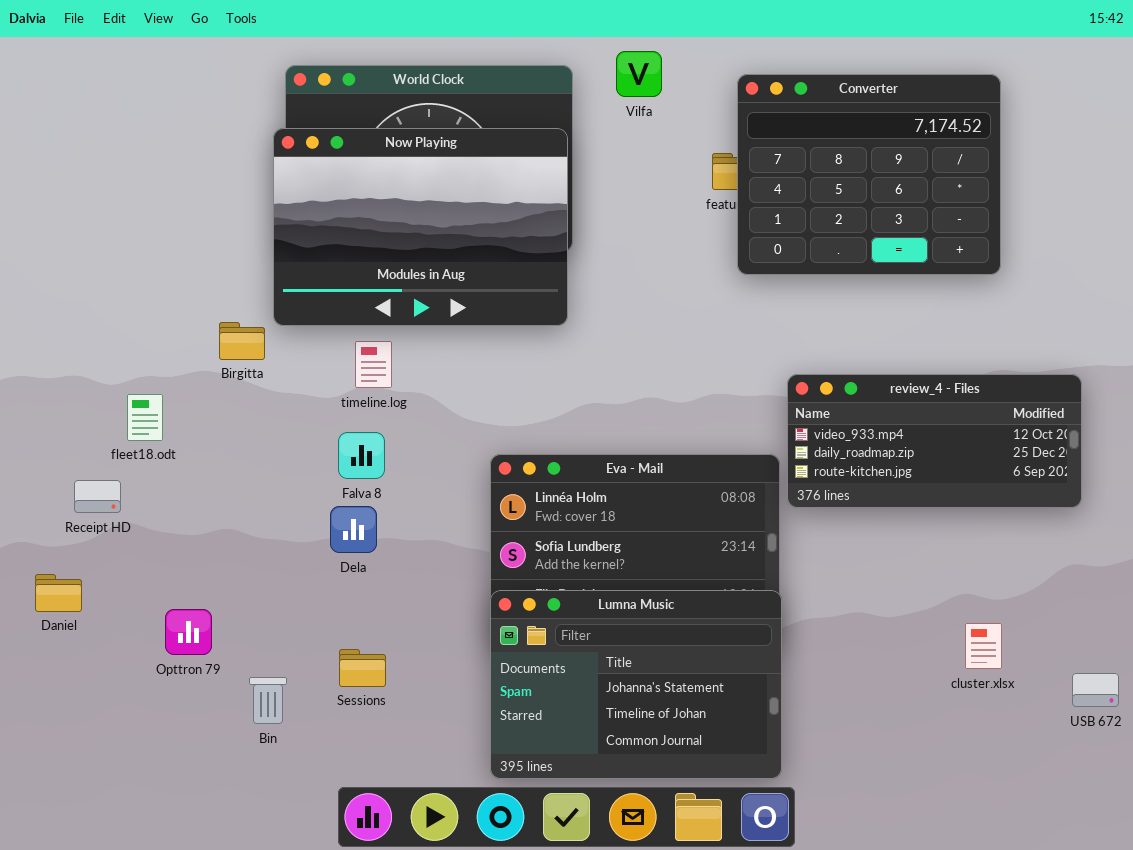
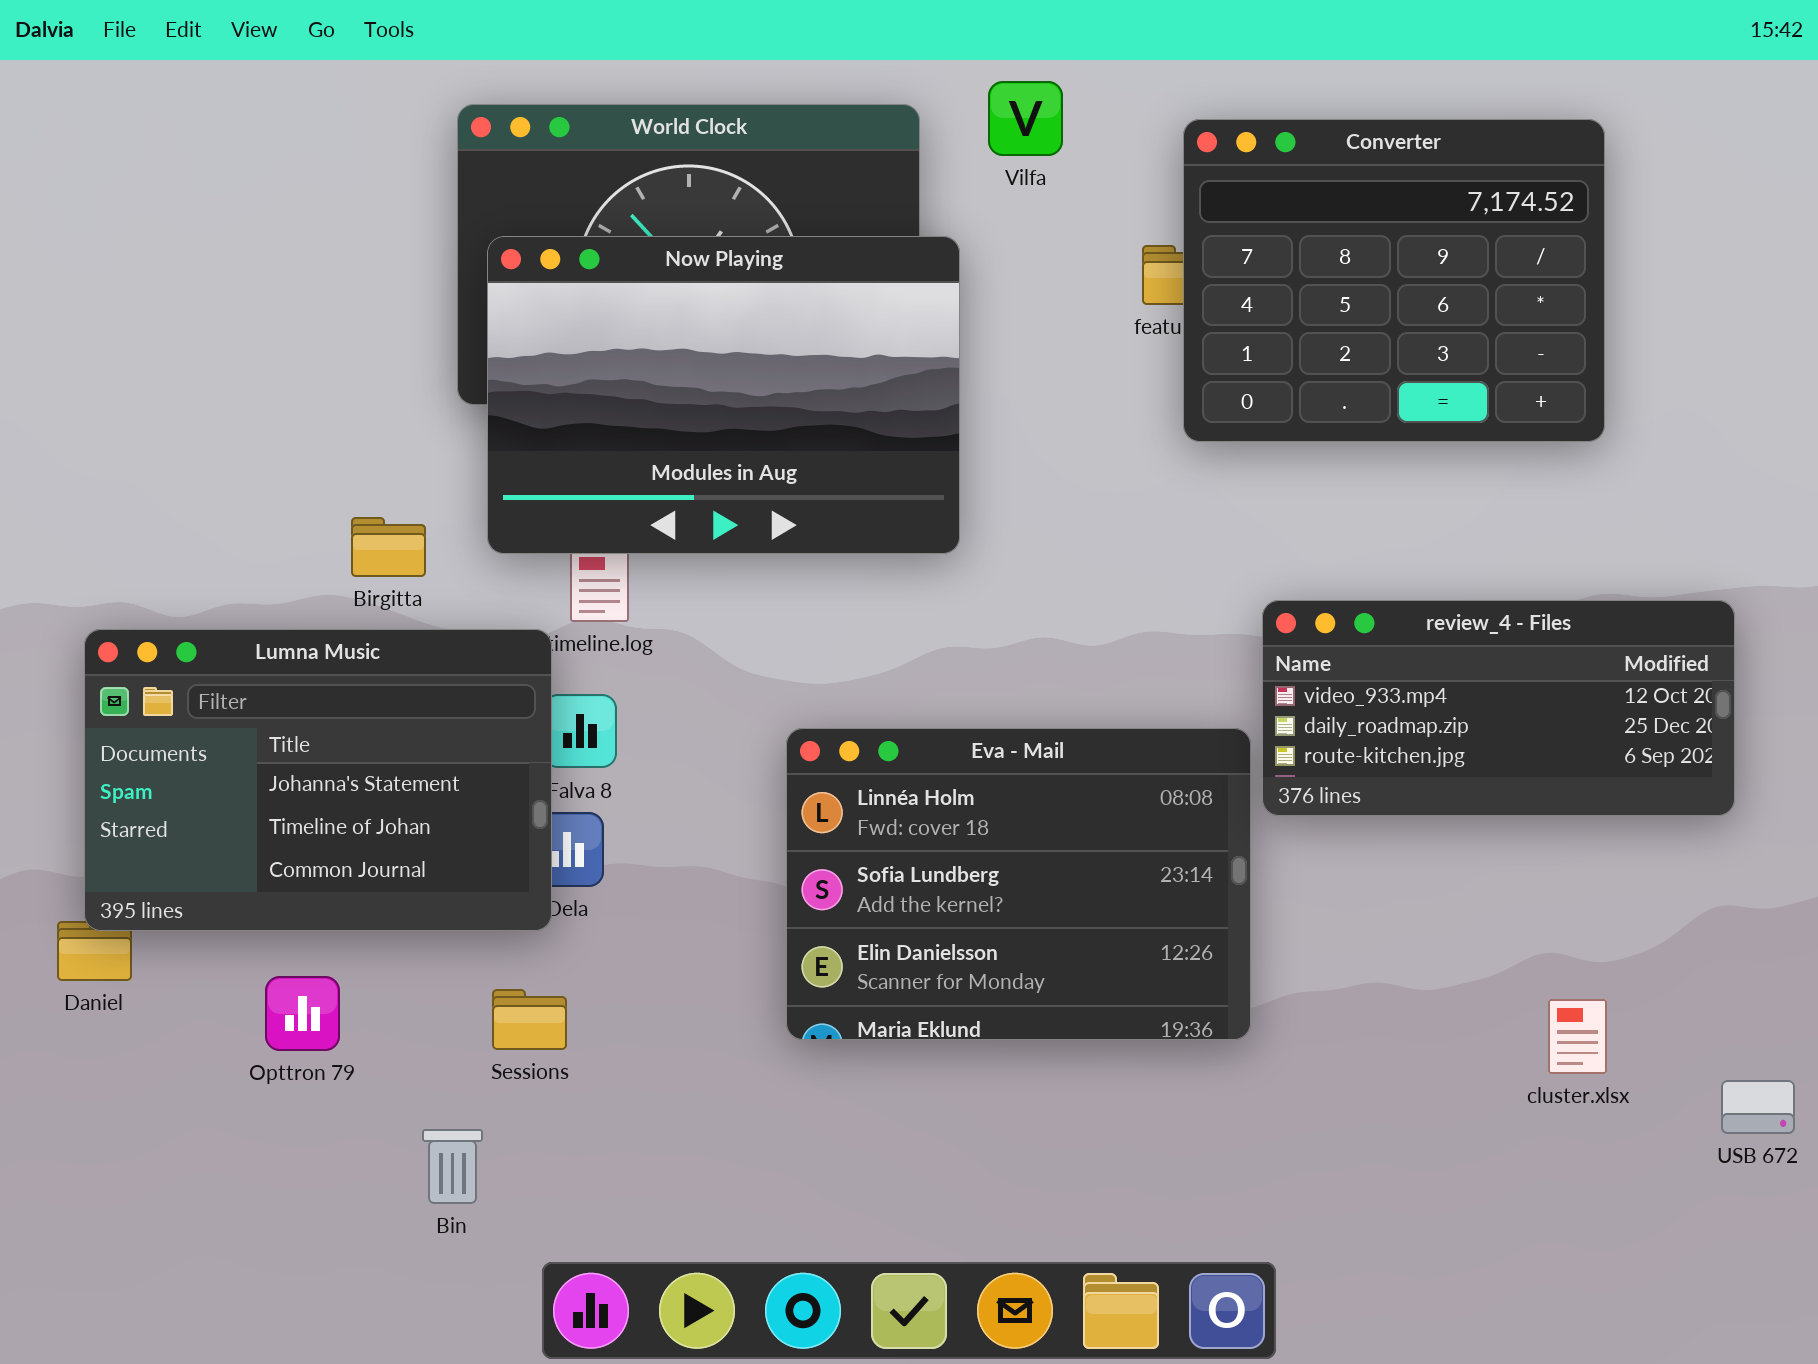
Now Playing: [273,128,568,326] -> [487,236,960,554], moved
Lumna Music: [490,590,782,779] -> [84,629,552,931], moved
Sessions: [339,649,386,687] -> [492,989,567,1050], moved
Bin: [249,677,287,724] -> [422,1129,483,1204], moved

